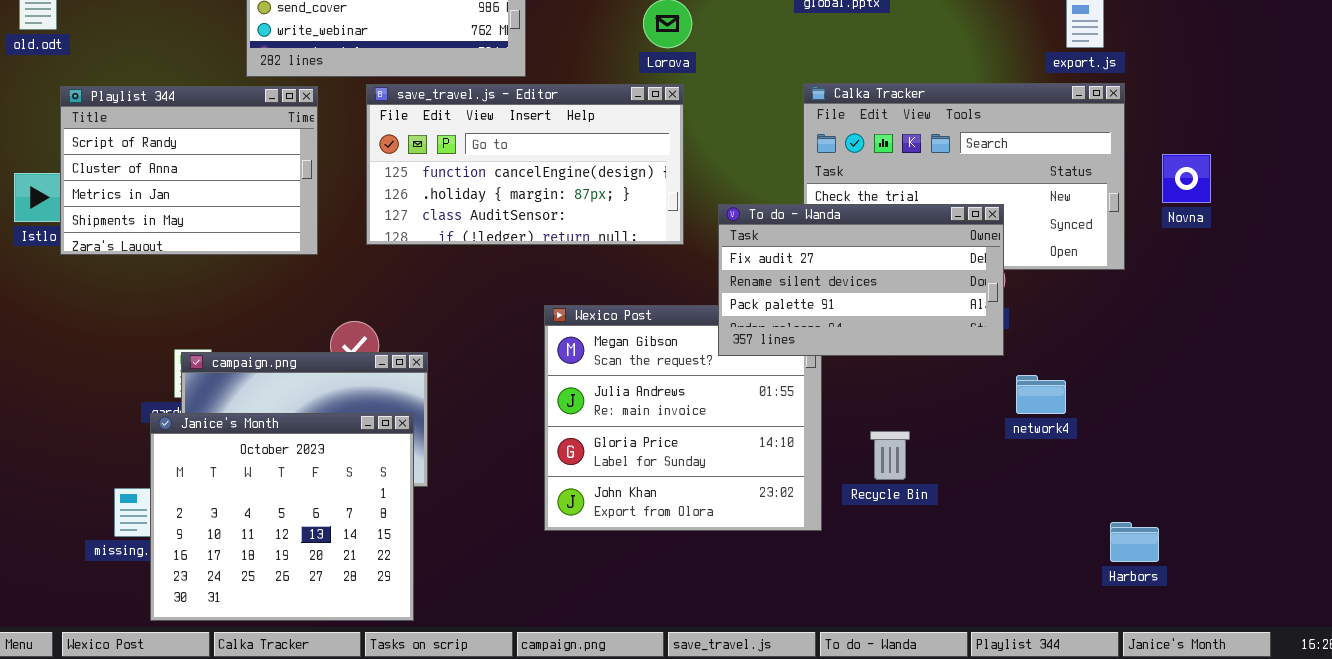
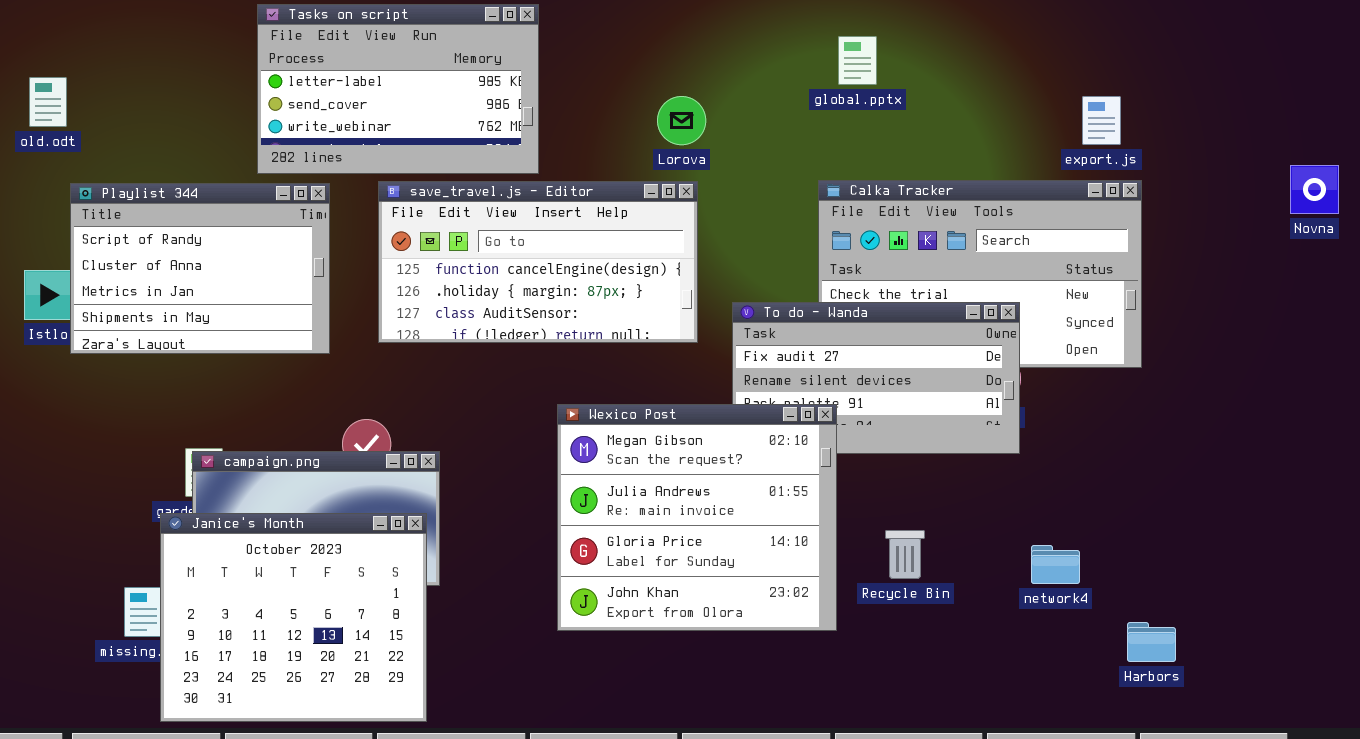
Novna: [1162,154,1211,203] -> [1290,165,1339,214], moved
Wexico Post: [544,305,822,531] -> [557,404,837,631], raised
network4: [1016,375,1066,414] -> [1031,545,1080,584], moved

